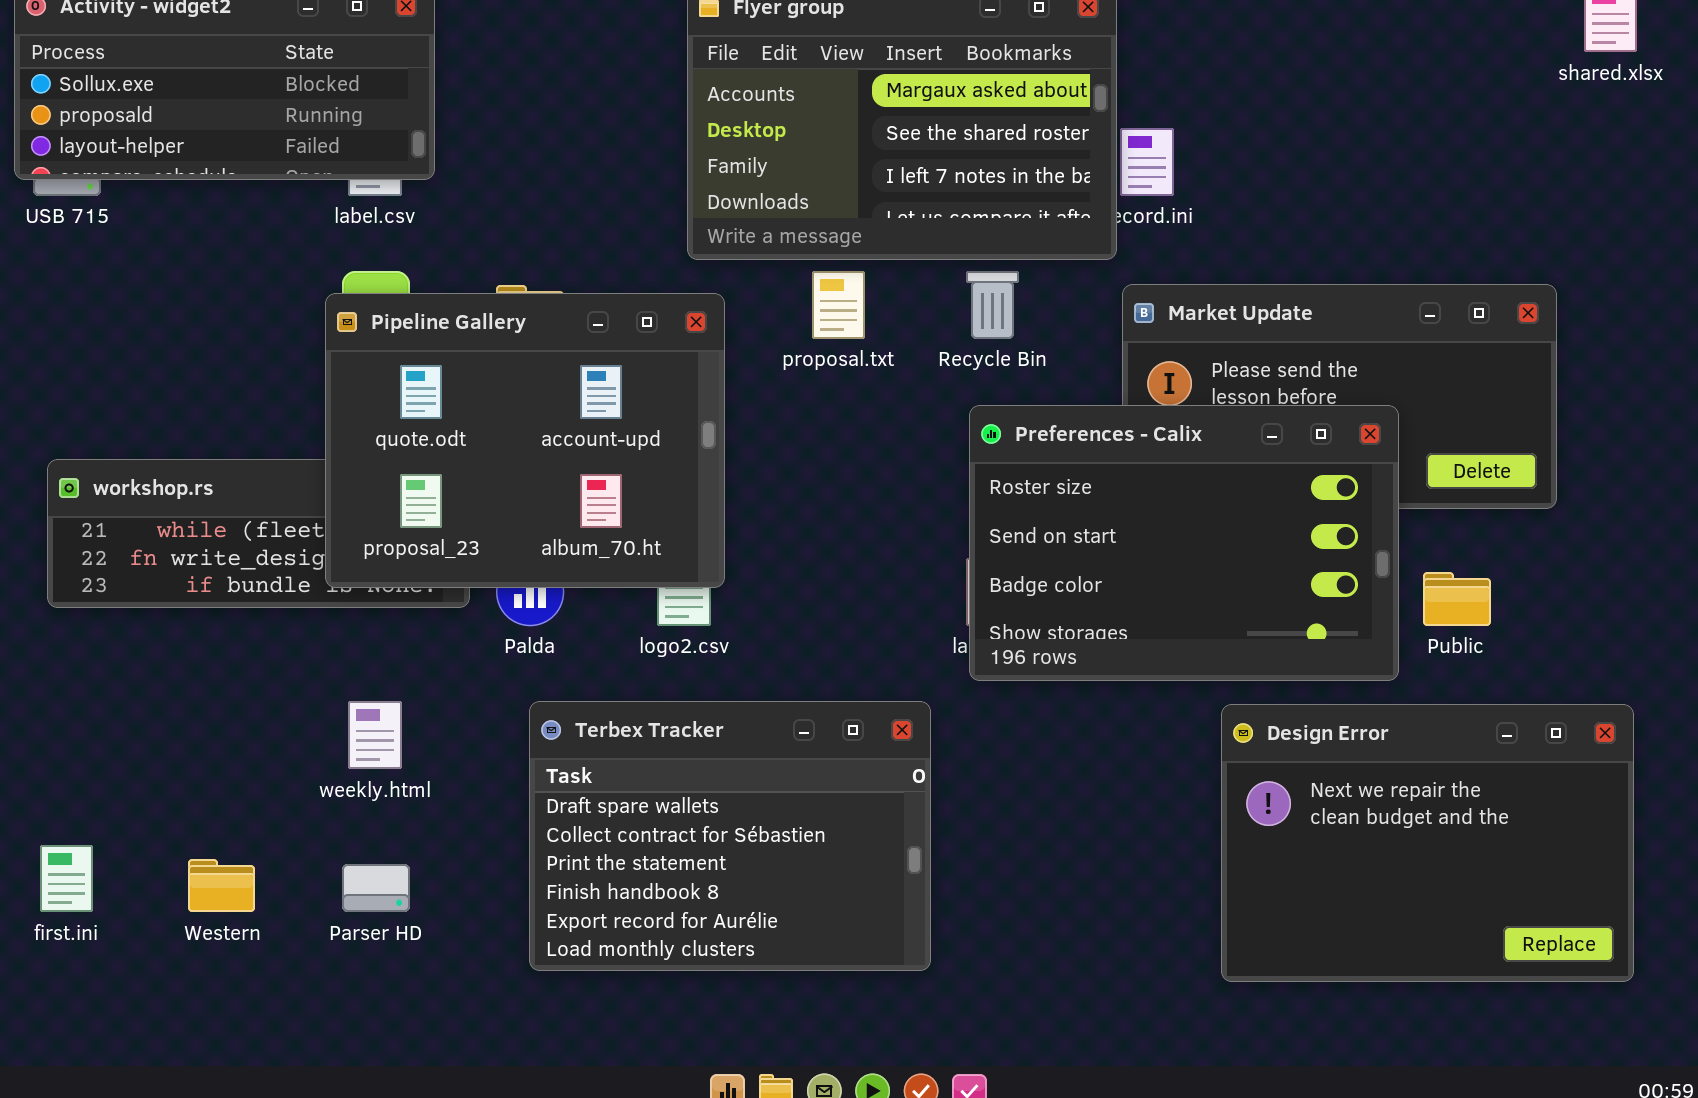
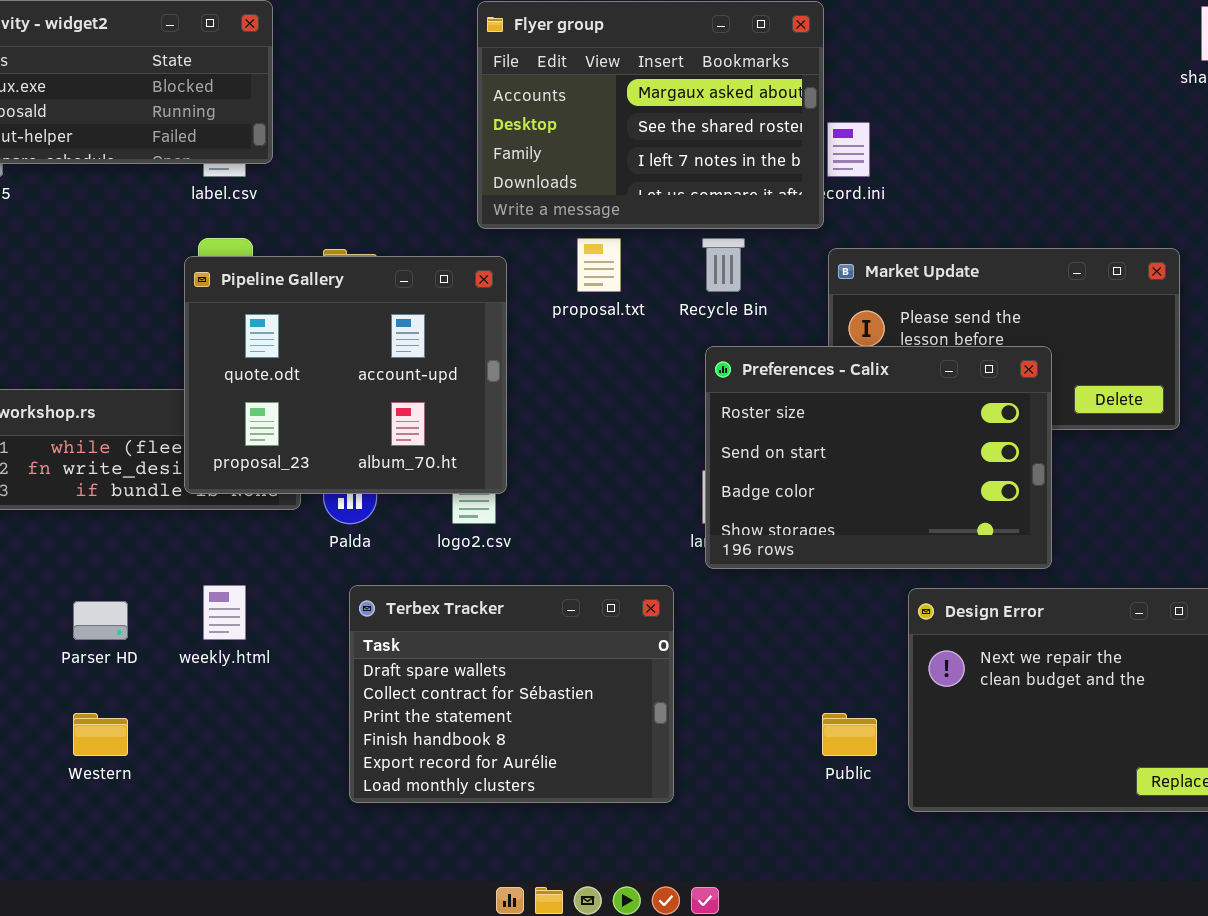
Public: [1423,572,1491,626] -> [822,713,877,756], moved
Parser HD: [342,864,410,912] -> [73,601,128,640], moved

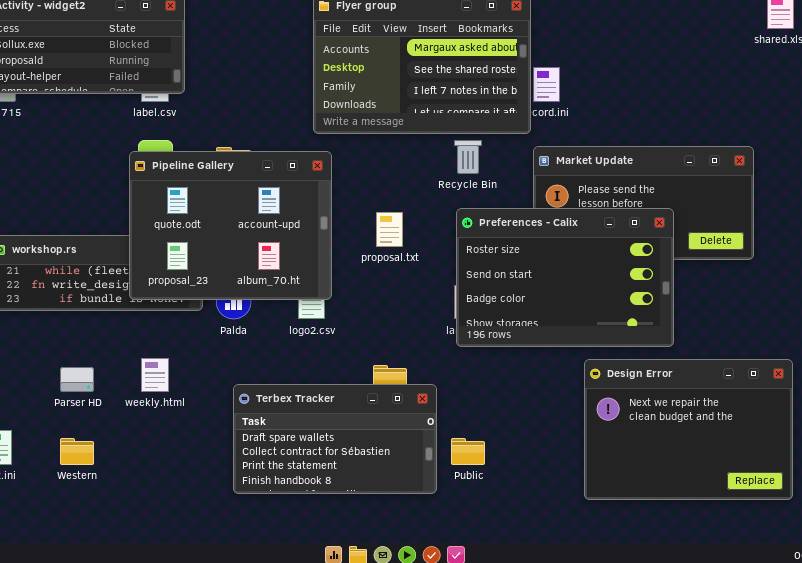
proposal.txt: [577,238,621,292] -> [376,212,403,247], moved
Terbex Tracker: [349,585,674,803] -> [233,384,437,494], resized
Public: [822,713,877,756] -> [451,438,485,465], moved

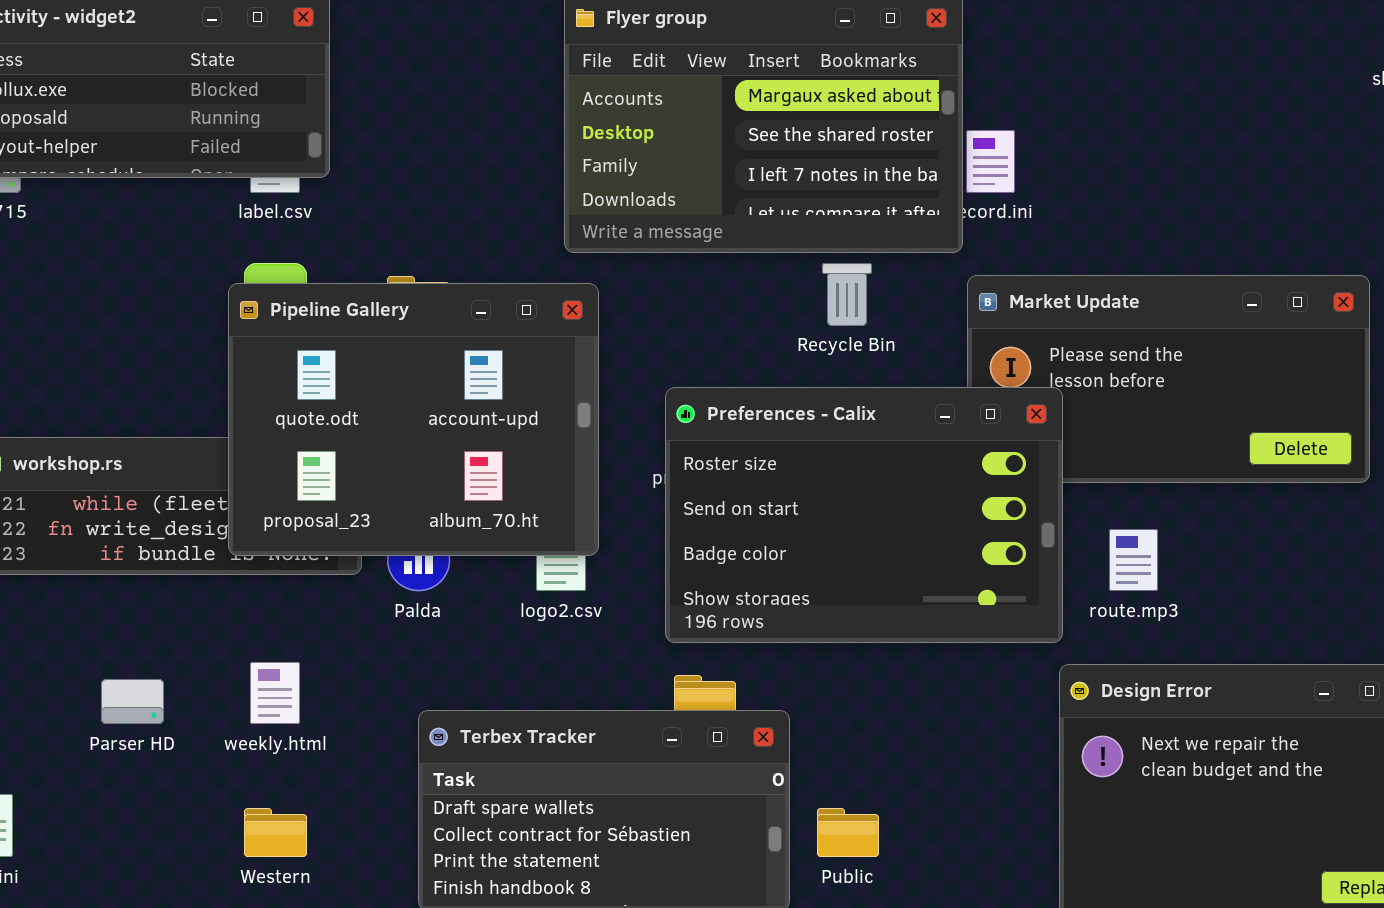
Preferences - Calix: [456,208,674,347] -> [665,387,1063,643], moved
Western: [60,438,94,465] -> [244,808,307,857], moved

